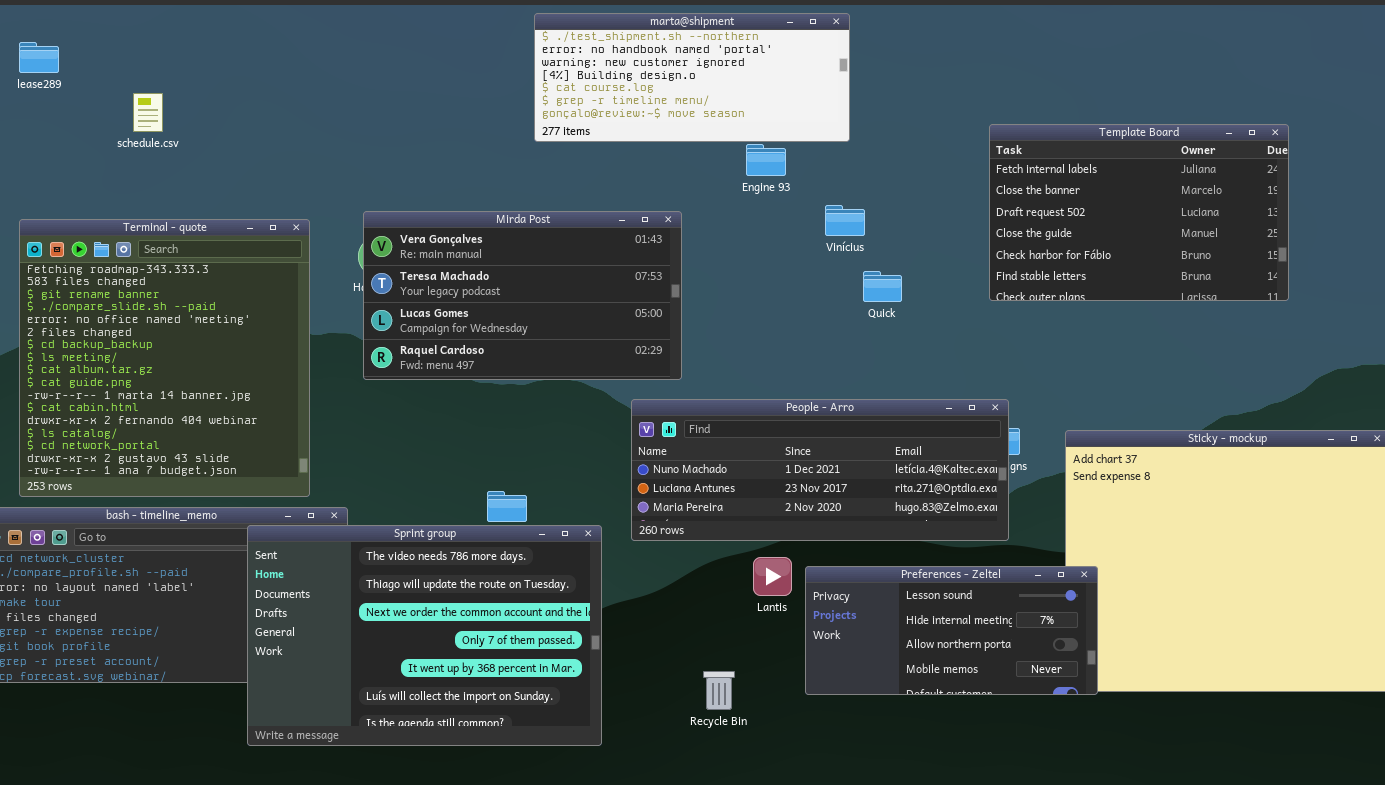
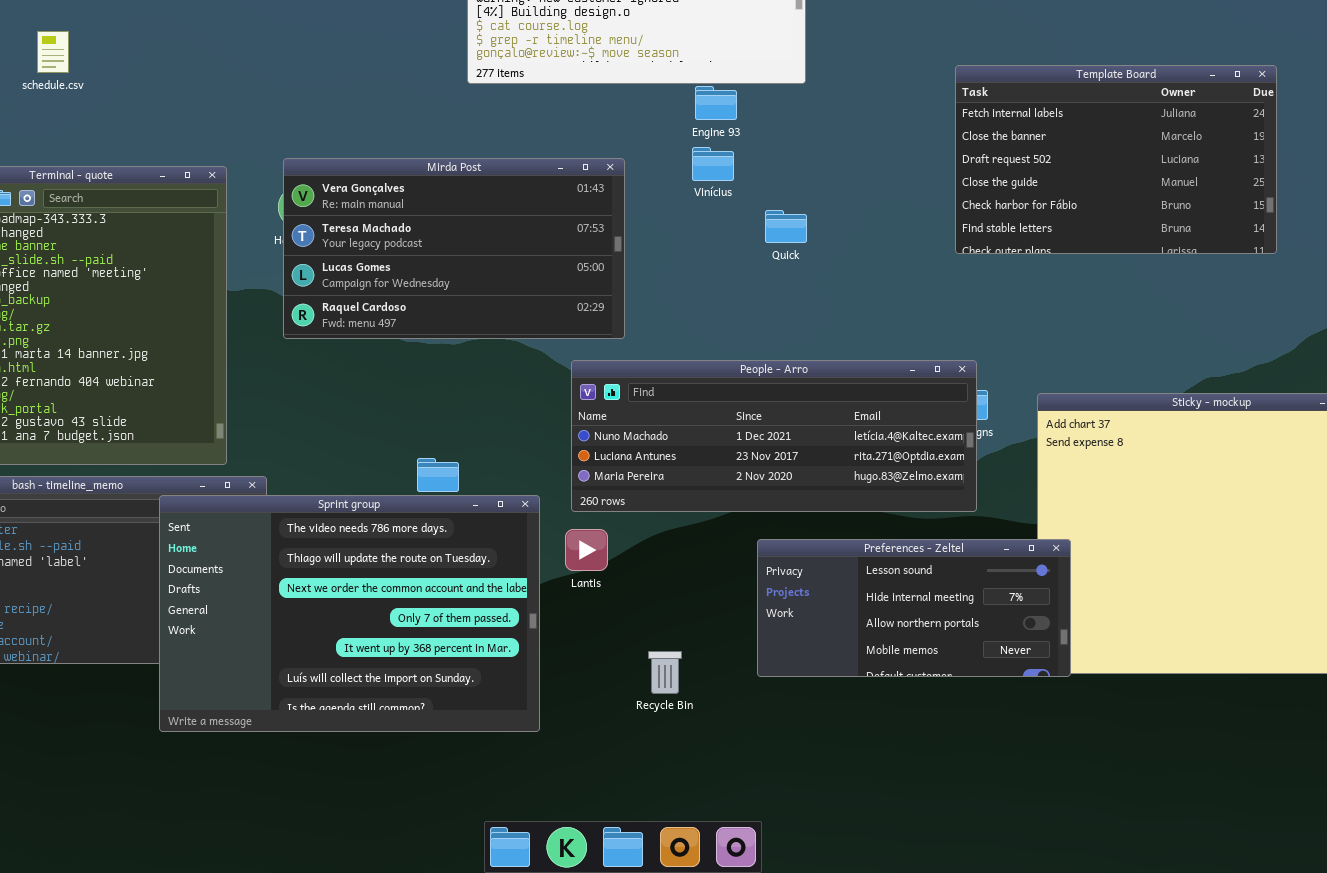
Vinícius: [825,205,865,236] -> [692,147,734,181], moved
Quick: [863,271,902,302] -> [765,210,807,243], moved
Lantis: [753,557,792,596] -> [565,529,608,571], moved

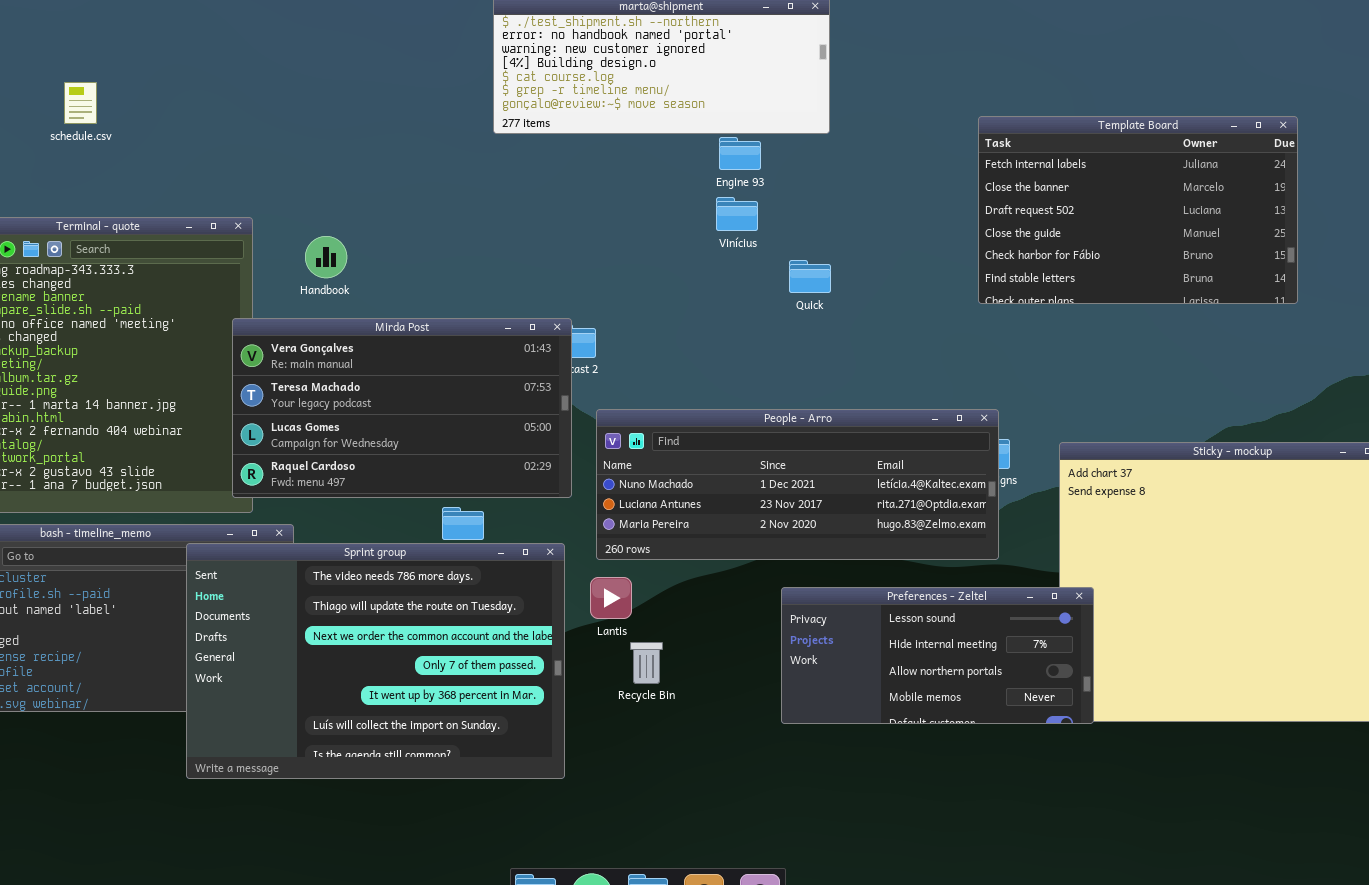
Mirda Post: [283,158,625,339] -> [232,318,572,498], moved
Recycle Bin: [648,651,682,694] -> [630,642,663,684], moved

